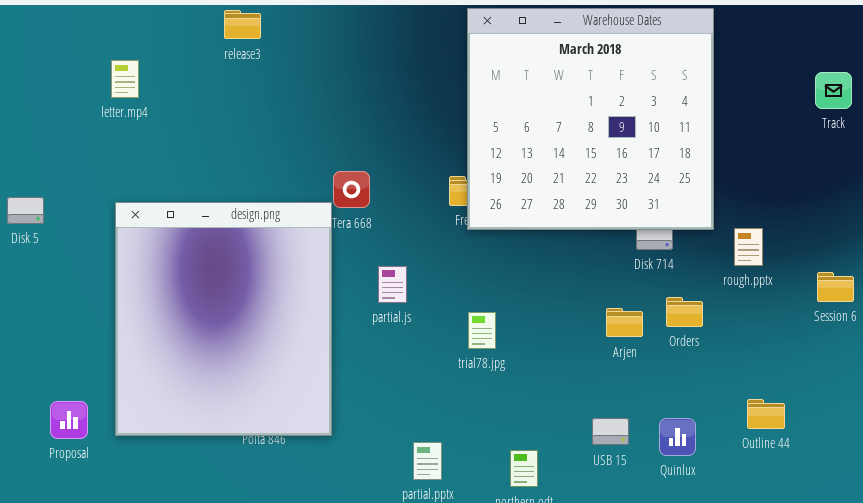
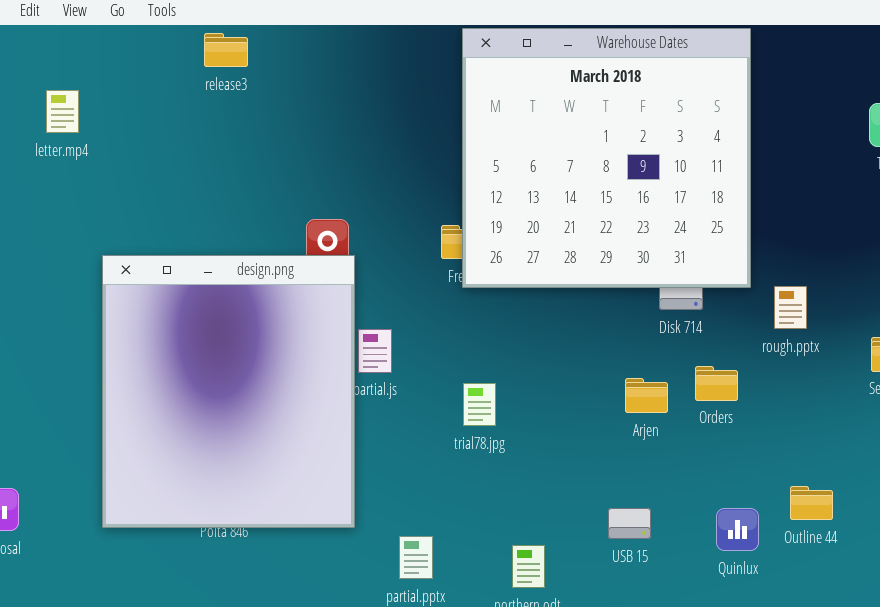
release3: [224,10,261,39] -> [204,33,248,67], moved
design.png: [115,202,332,436] -> [102,255,355,528], moved
Quinlux: [659,418,696,456] -> [716,508,759,551], moved

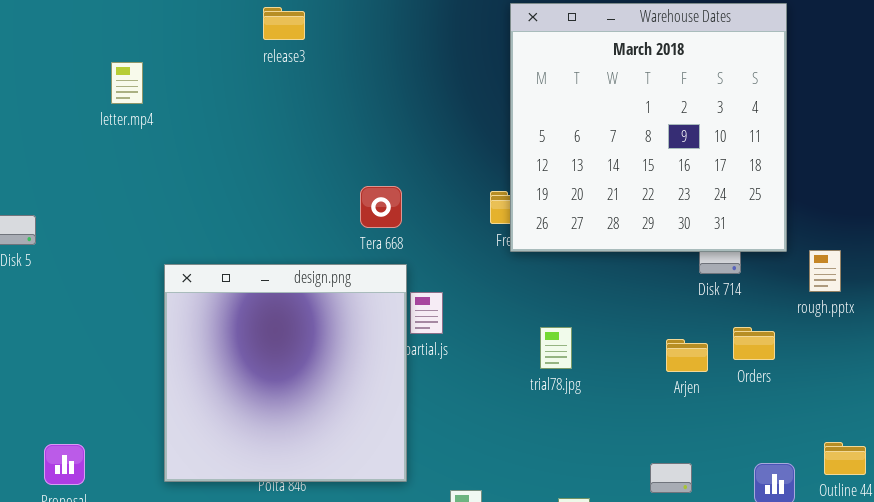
design.png: [102,255,355,528] -> [164,264,407,482], resized
trial78.jpg: [463,383,496,426] -> [540,327,572,369], moved

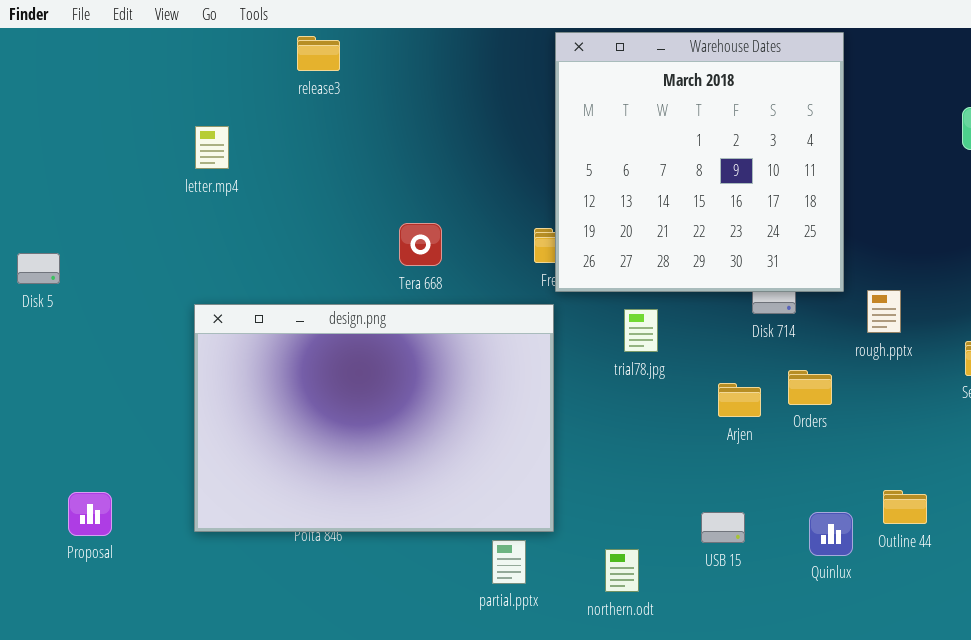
letter.mp4: [111,62,143,104] -> [195,126,229,169], moved
design.png: [164,264,407,482] -> [194,304,554,532], resized
trial78.jpg: [540,327,572,369] -> [624,309,658,352], moved

